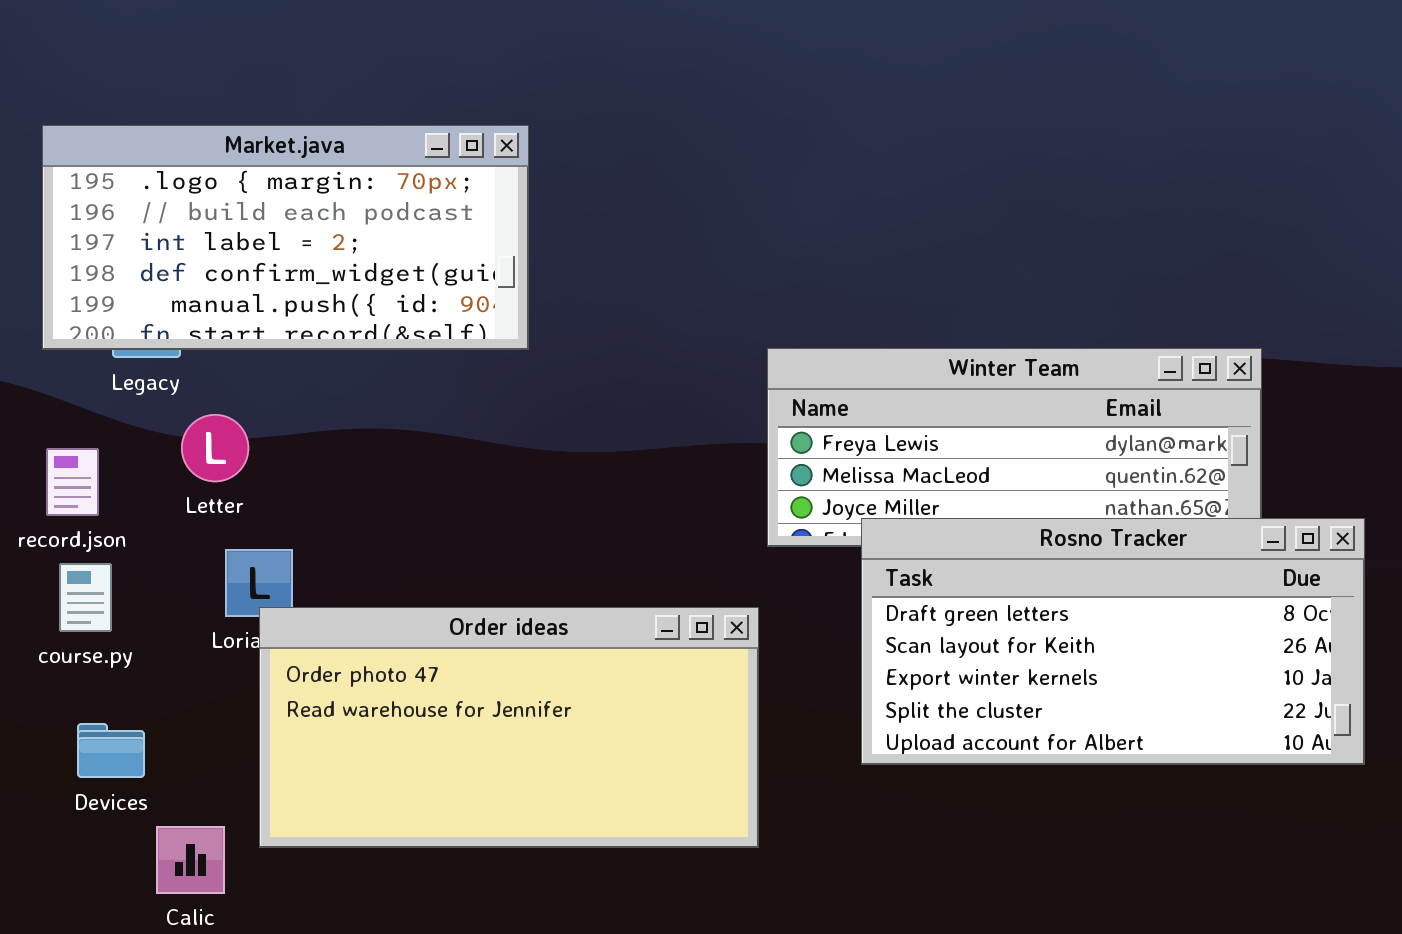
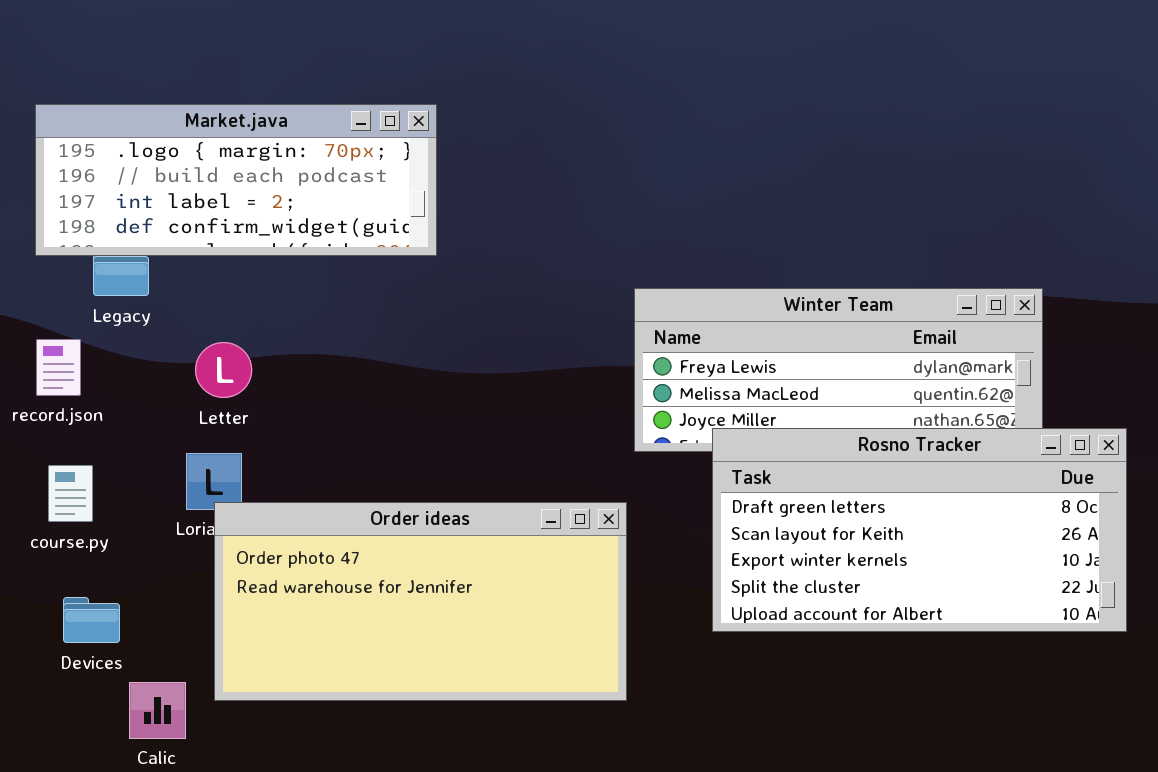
Market.java: [42,125,529,350] -> [35,104,437,256], resized
Letter: [181,414,249,482] -> [195,342,252,398], moved
record.json: [46,448,99,516] -> [36,339,81,396], moved

